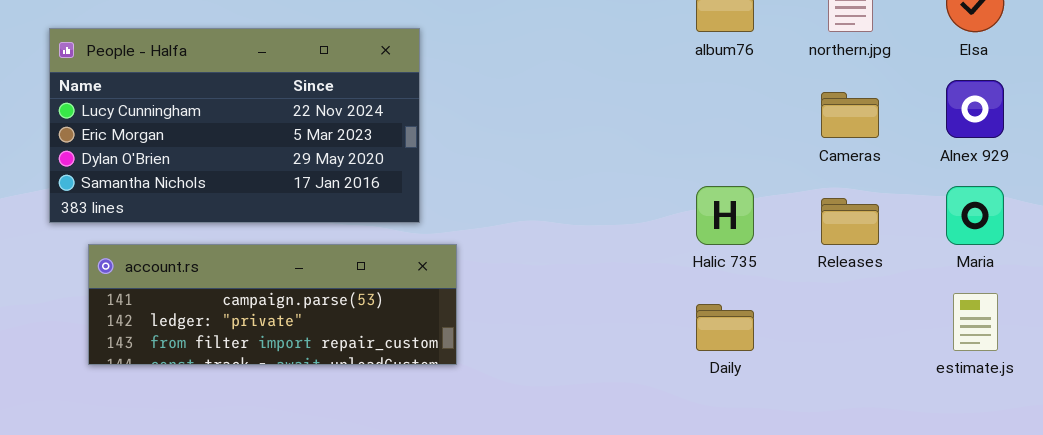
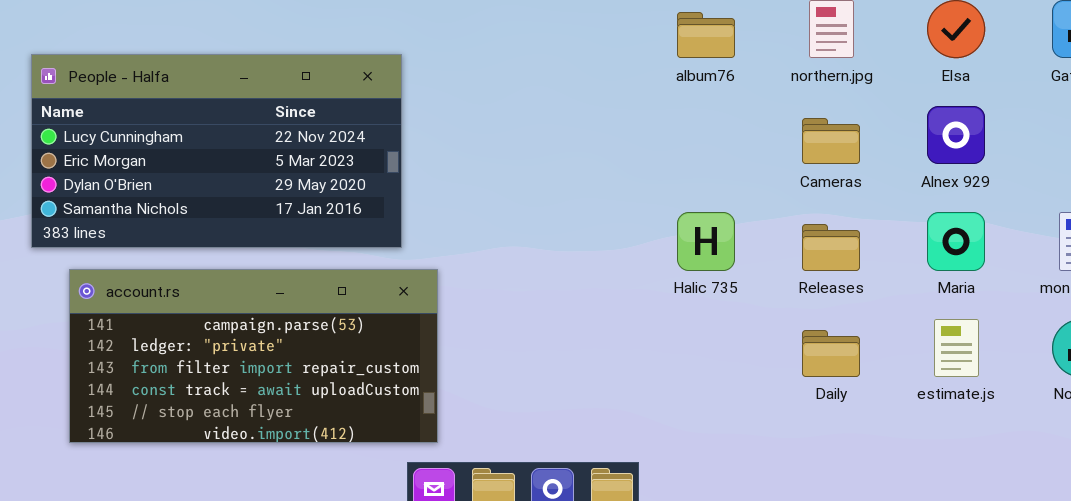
account.rs: [88,244,457,365] -> [69,269,438,443], resized
Daily: [696,304,754,351] -> [802,330,860,377], moved

